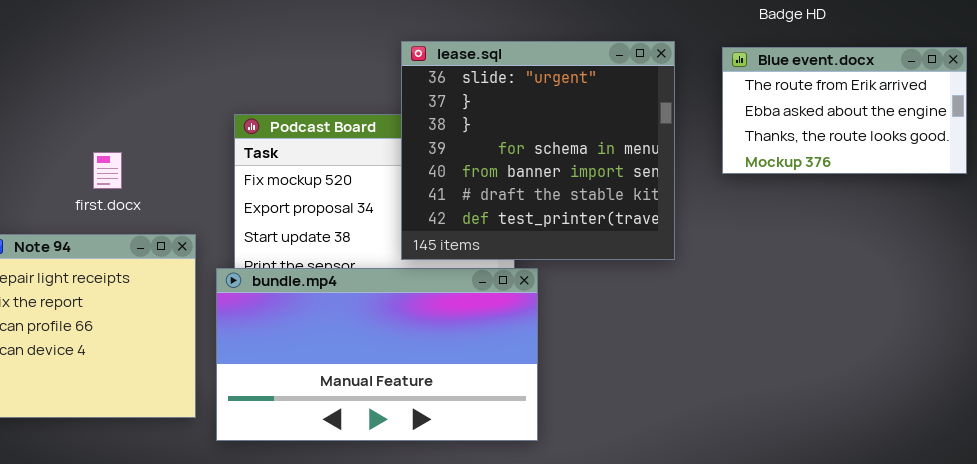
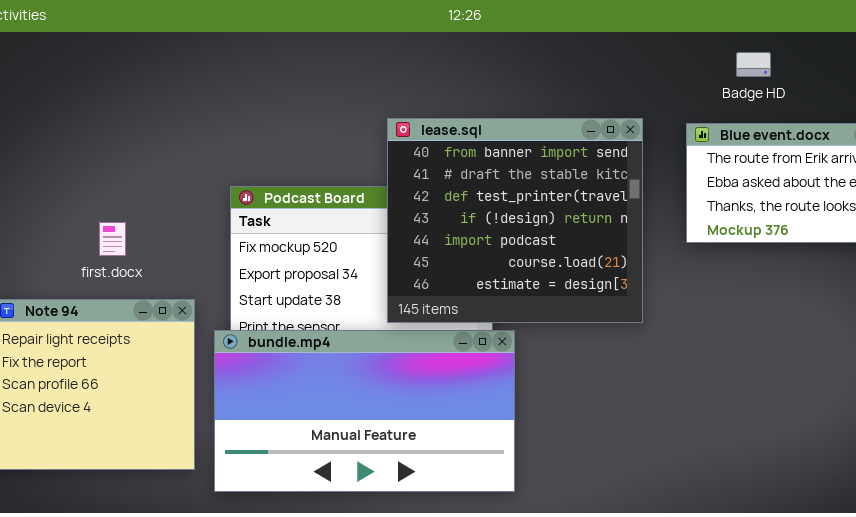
lease.sql: [401,41,675,260] -> [387,118,643,323], scrolled down 4 rows

